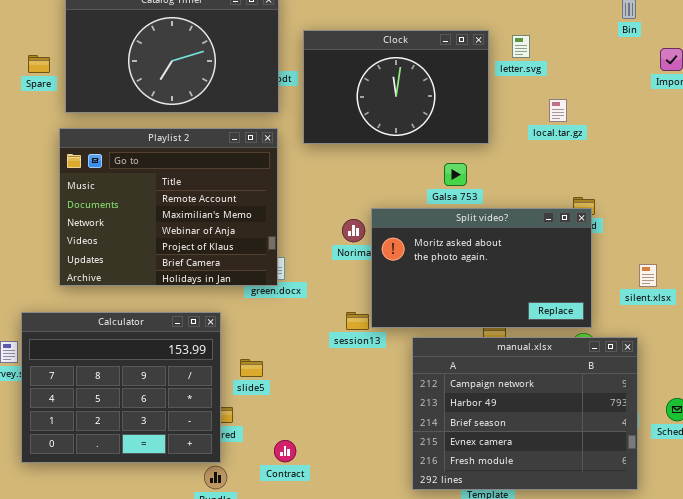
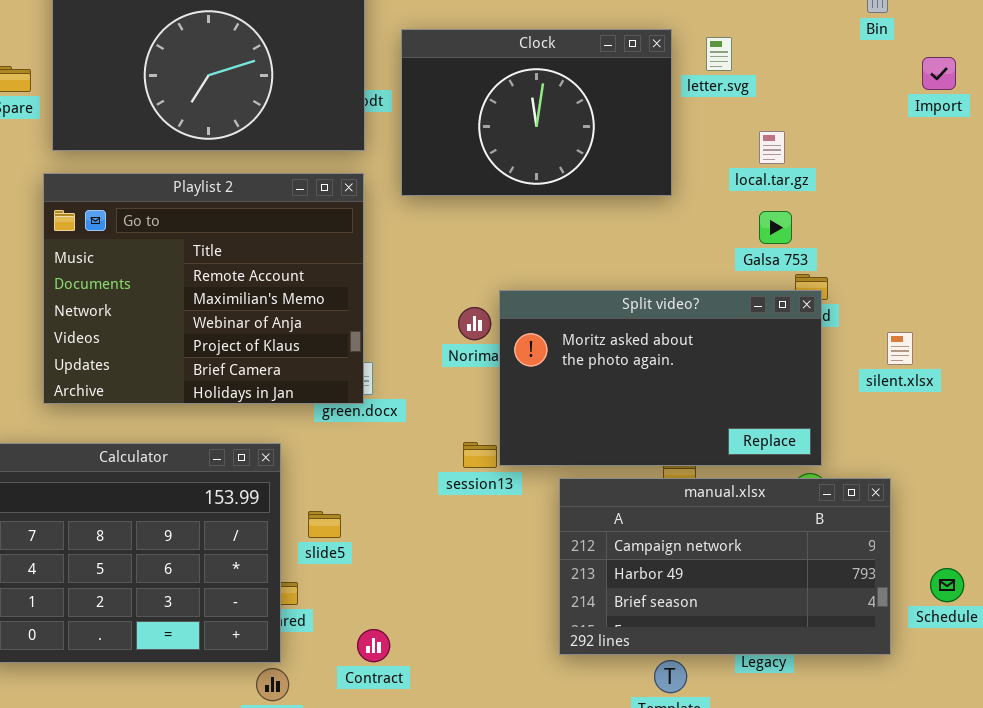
Galsa 753: [444,163,467,186] -> [759,211,792,244], moved
silent.xlsx: [639,264,657,287] -> [887,332,913,365], moved
manual.xlsx: [412,337,638,490] -> [559,478,891,655], resized

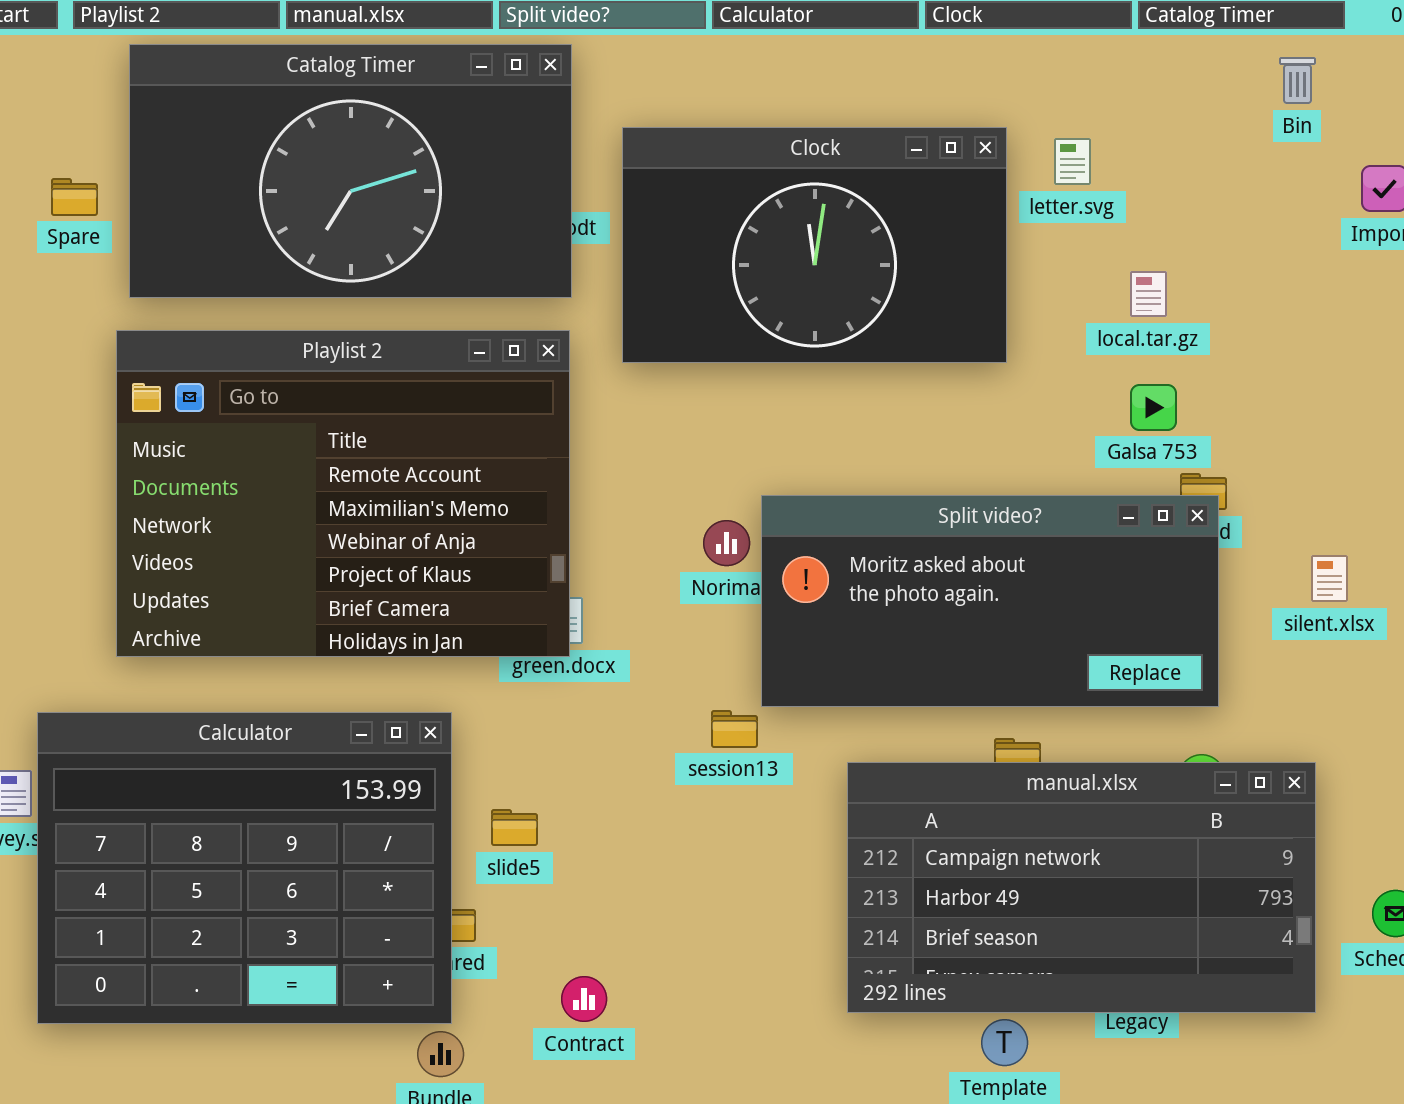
Split video?: [499,290,822,466] -> [761,495,1219,707], resized

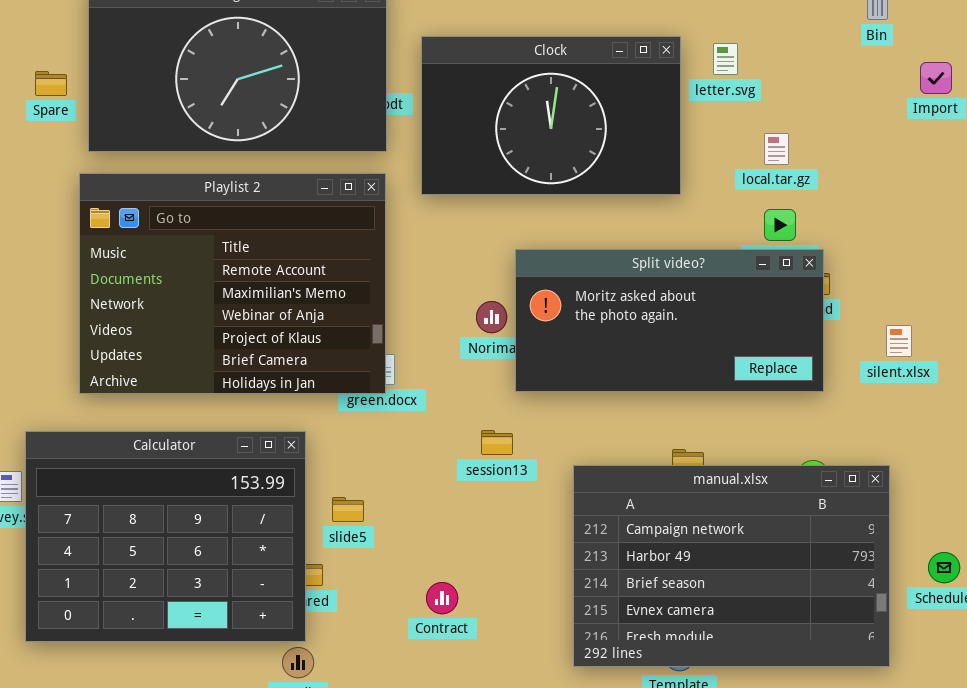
Split video?: [761,495,1219,707] -> [515,249,824,392], moved
manual.xlsx: [847,762,1316,1013] -> [573,465,890,667], resized
Contract: [561,976,607,1022] -> [426,582,458,614], moved

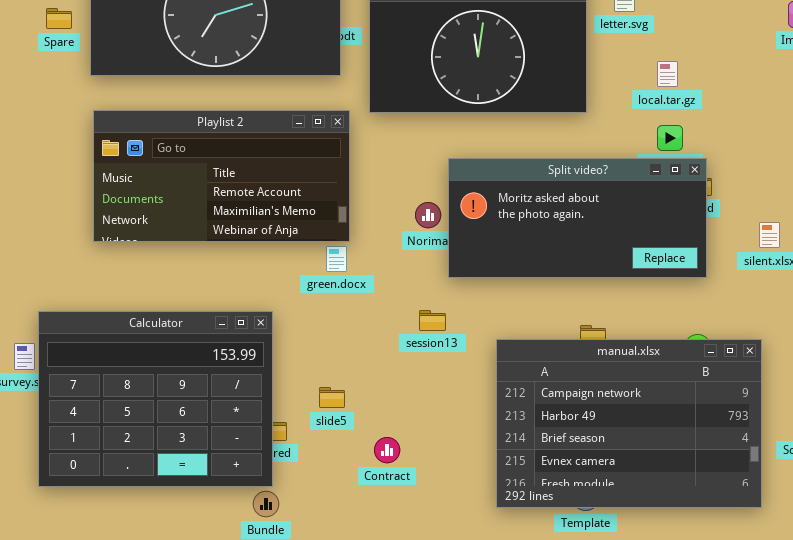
Playlist 2: [79,173,386,394] -> [93,110,350,242], moved, resized
slide5: [332,497,364,522] -> [319,387,345,408], moved

